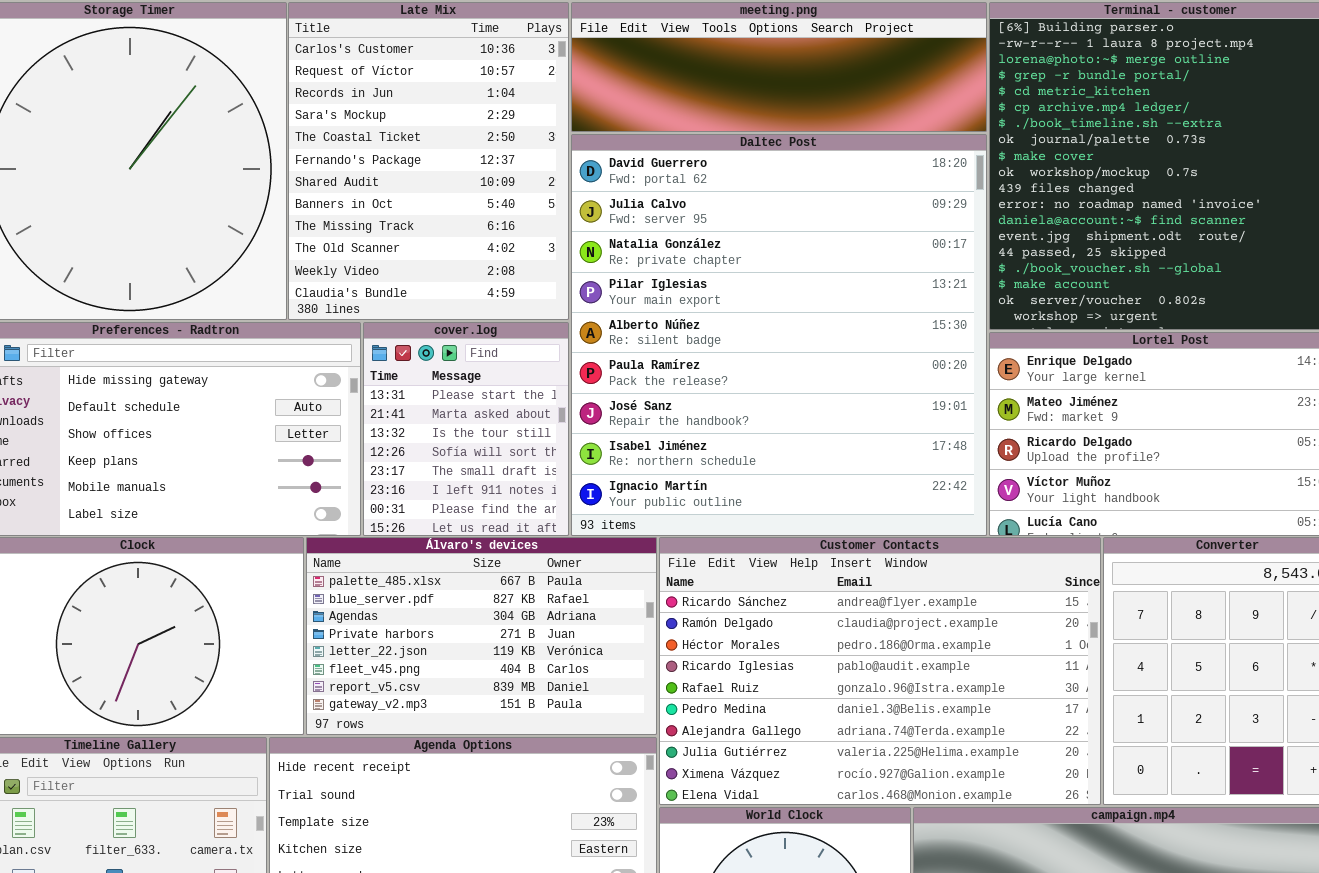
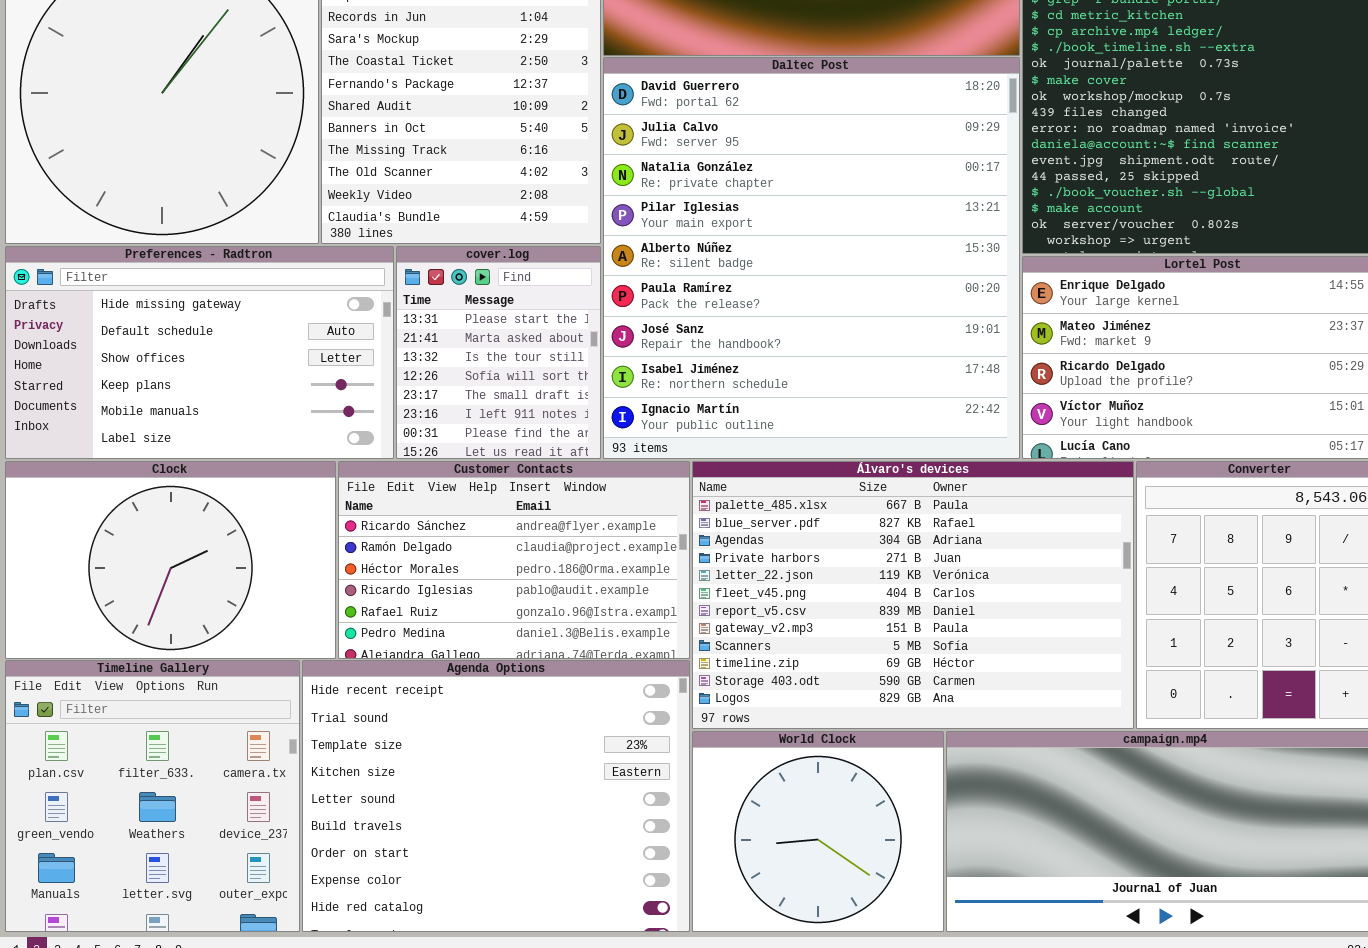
Álvaro's devices: [306,537,657,735] -> [692,461,1134,729], moved, resized
Customer Contacts: [659,537,1101,805] -> [338,461,690,659], moved, resized

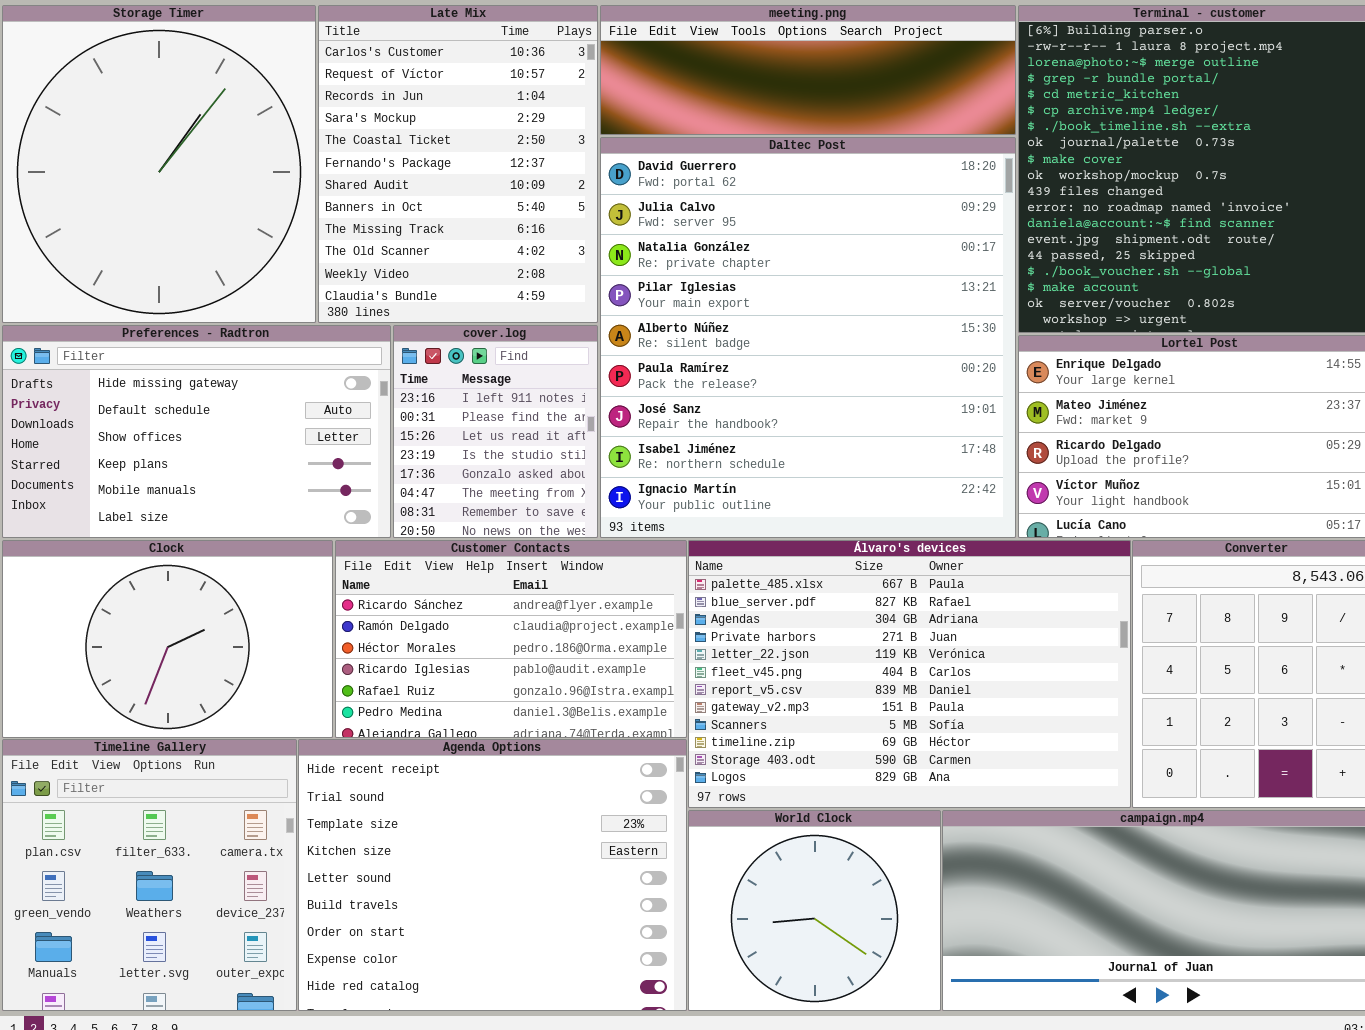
cover.log: [396,246,601,459] -> [393,325,598,538], scrolled down 5 rows

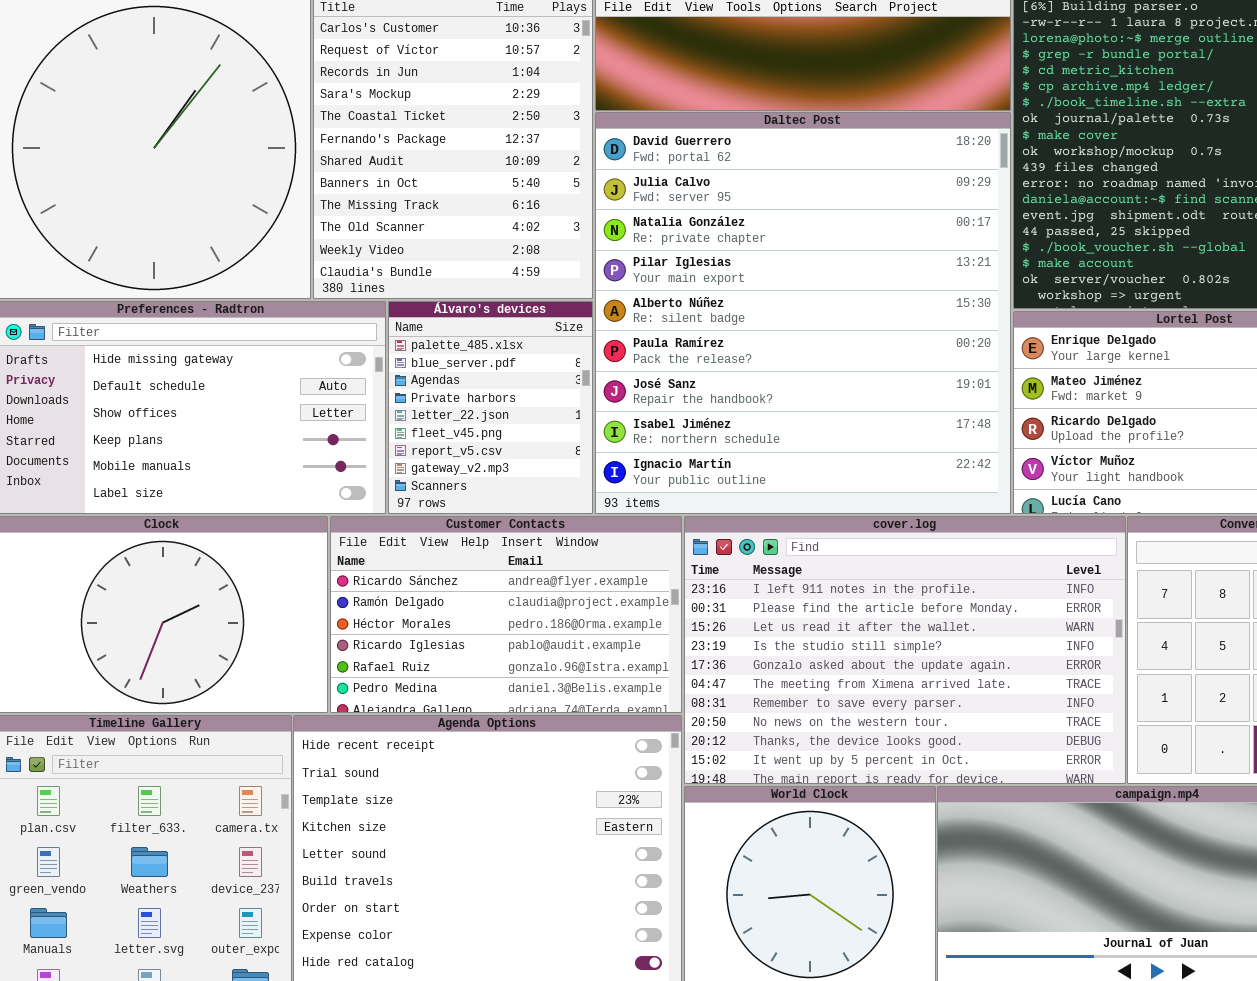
cover.log: [393,325,598,538] -> [684,516,1126,784], moved, resized
Álvaro's devices: [688,540,1131,808] -> [388,301,593,514], moved, resized

